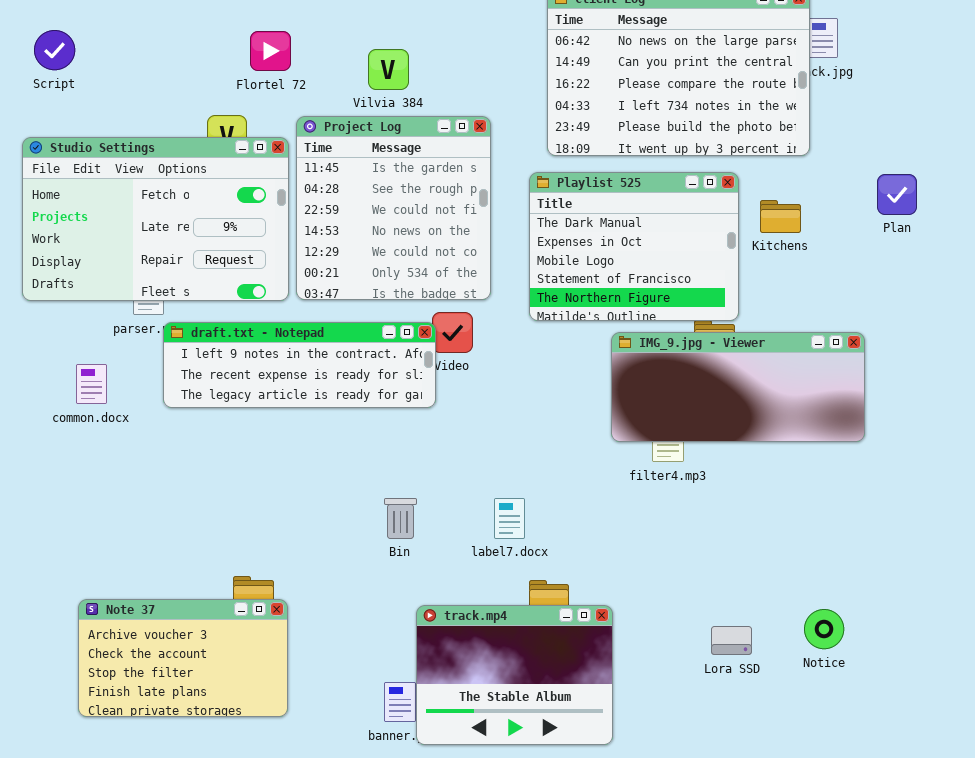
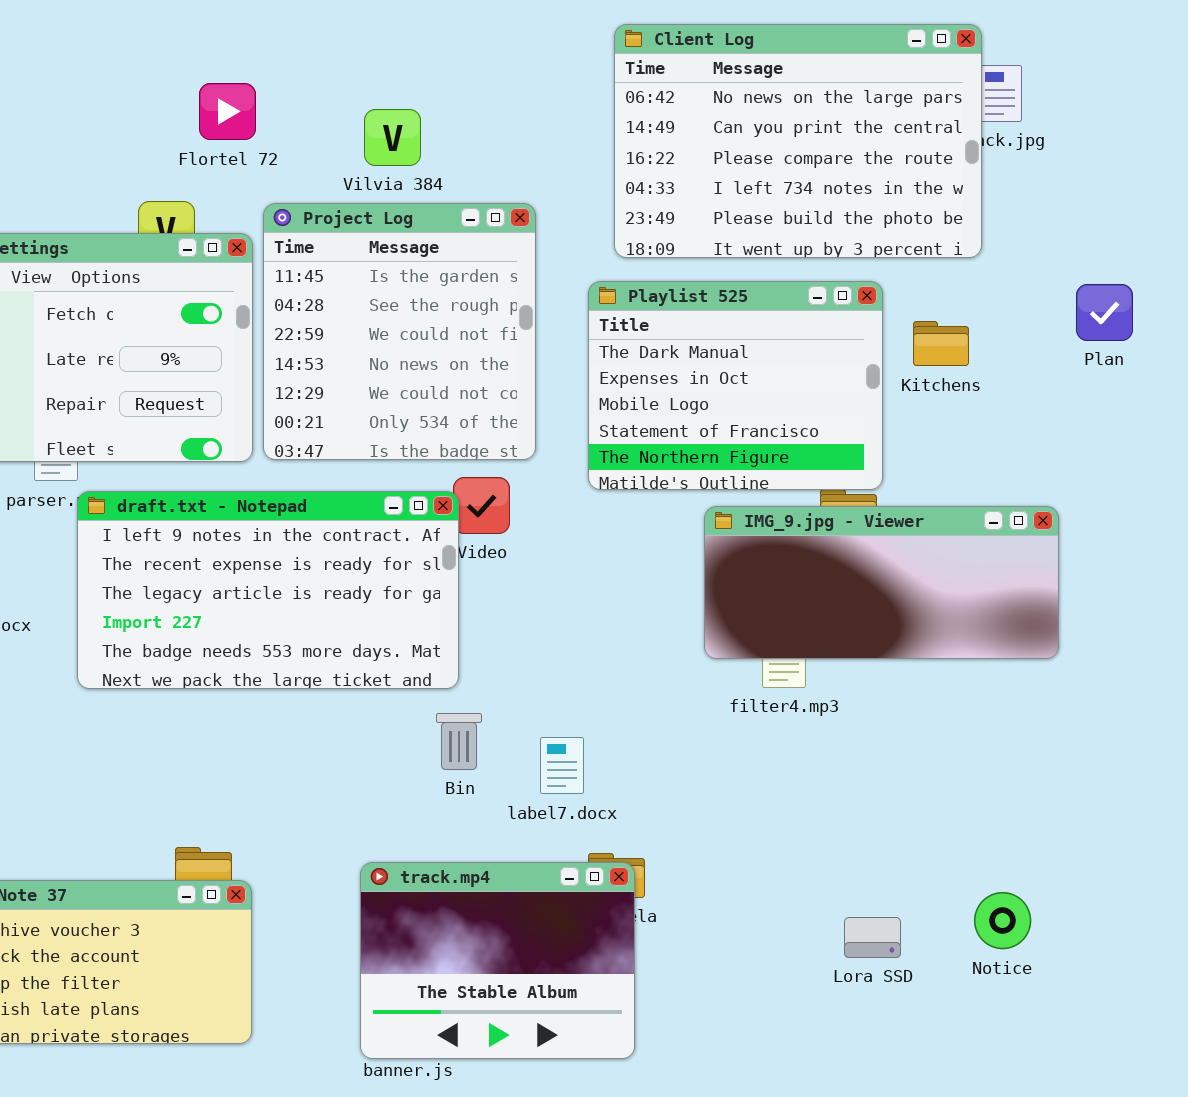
draft.txt - Notepad: [163,322,436,408] -> [77,491,459,689], resized
Bin: [384,498,417,539] -> [436,713,482,770], moved
track.mp4: [416,605,613,745] -> [360,862,635,1059], moved

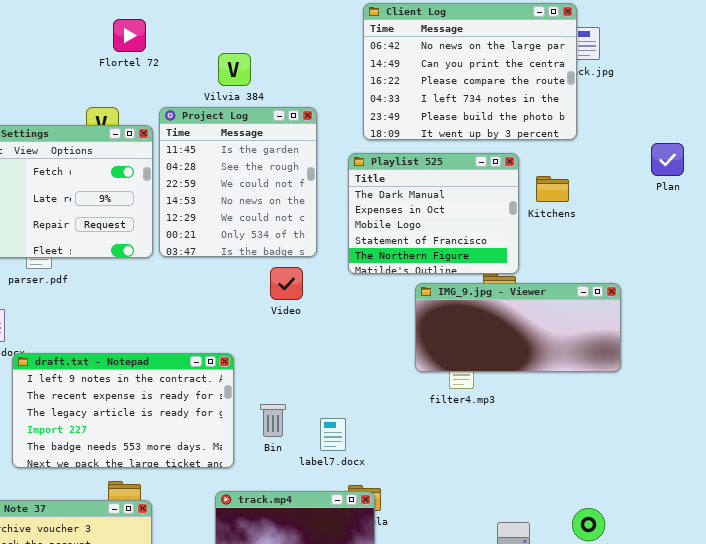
Flortel 72: [199,83,256,140] -> [113,19,146,52], moved
Plan: [1076,284,1133,341] -> [651,143,684,176], moved
draft.txt - Notepad: [77,491,459,689] -> [12,353,234,468], moved

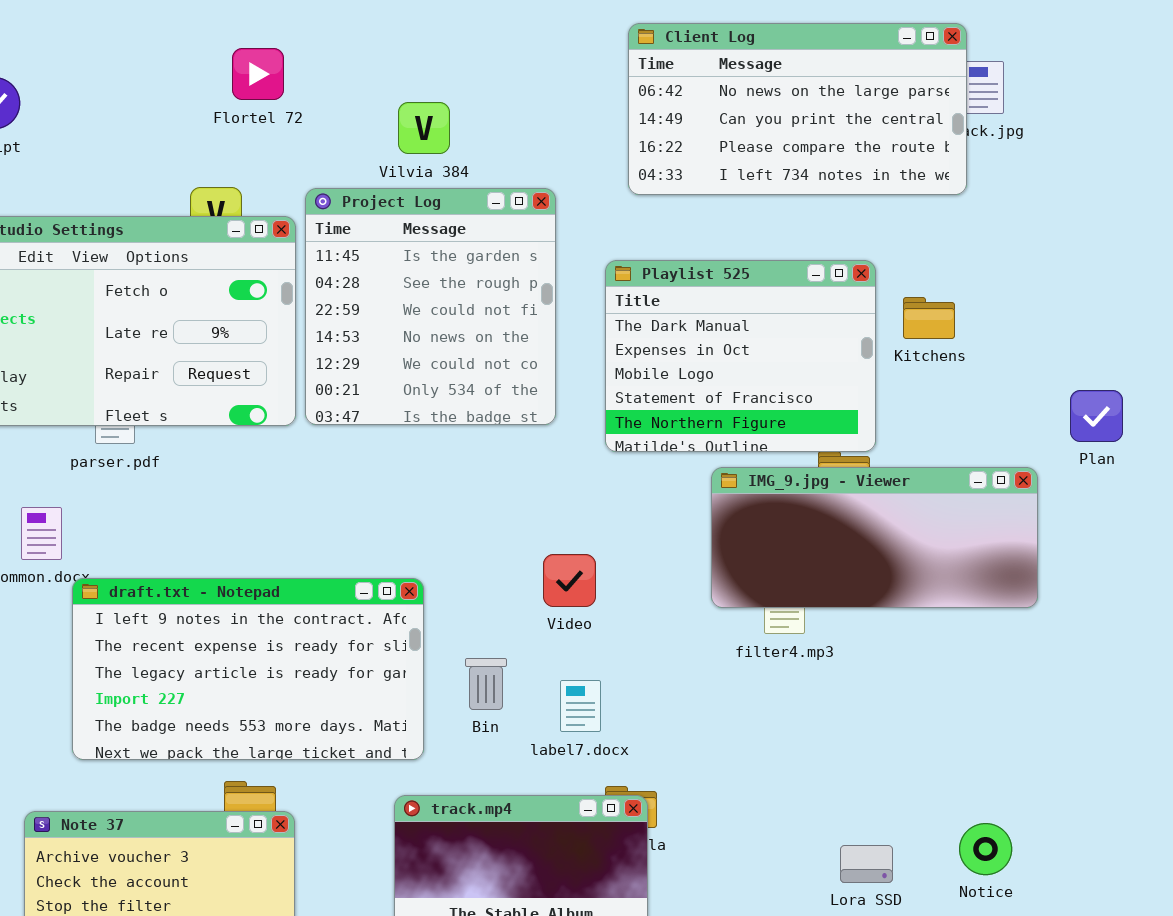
Client Log: [363,3,577,140] -> [628,23,967,195], resized
Plan: [651,143,684,176] -> [1070,390,1123,442], moved
Video: [270,267,303,300] -> [543,554,596,607], moved

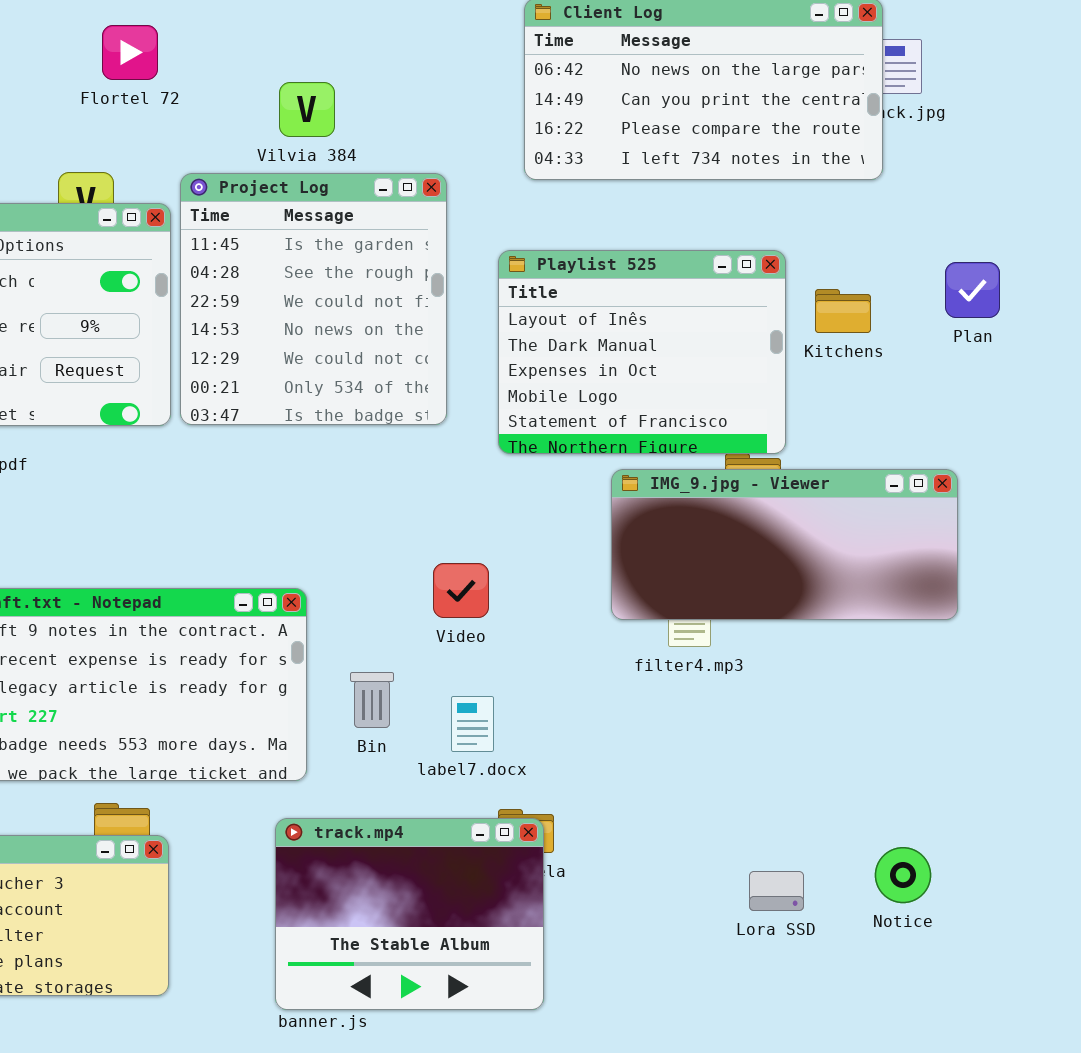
Playlist 525: [605,260,876,452] -> [498,250,786,454], scrolled up 1 row
Plan: [1070,390,1123,442] -> [945,262,1000,318], moved

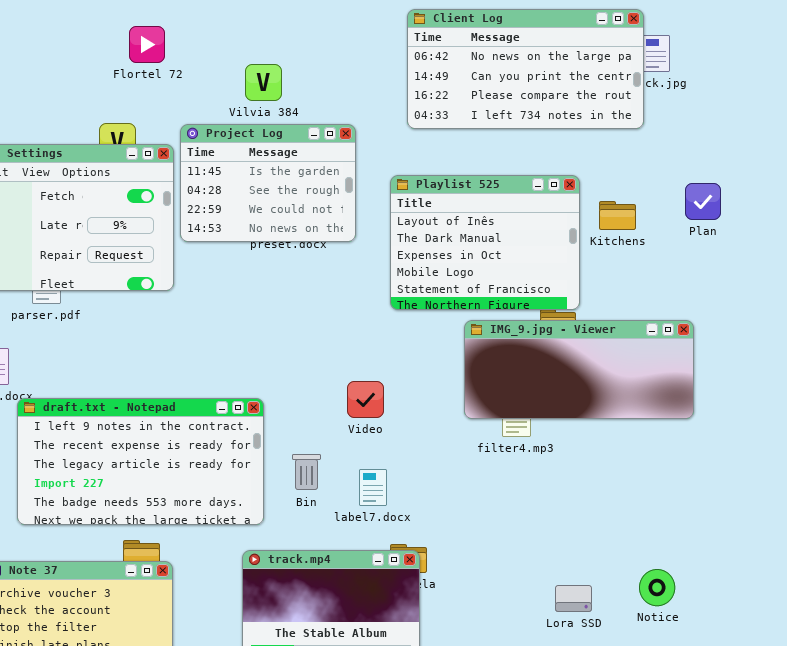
Project Log: [180,173,447,425] -> [180,124,356,242], resized

